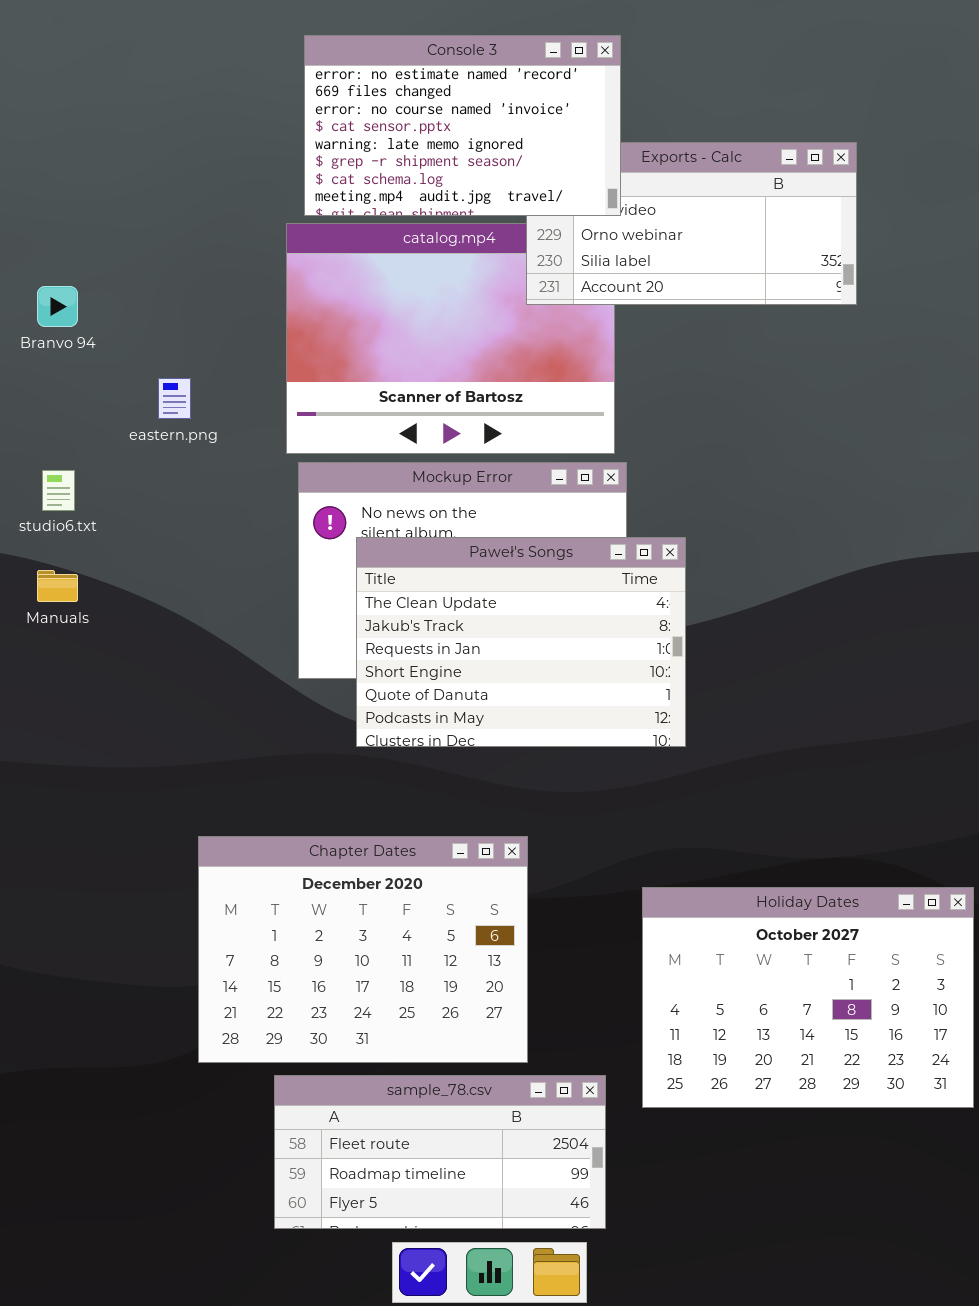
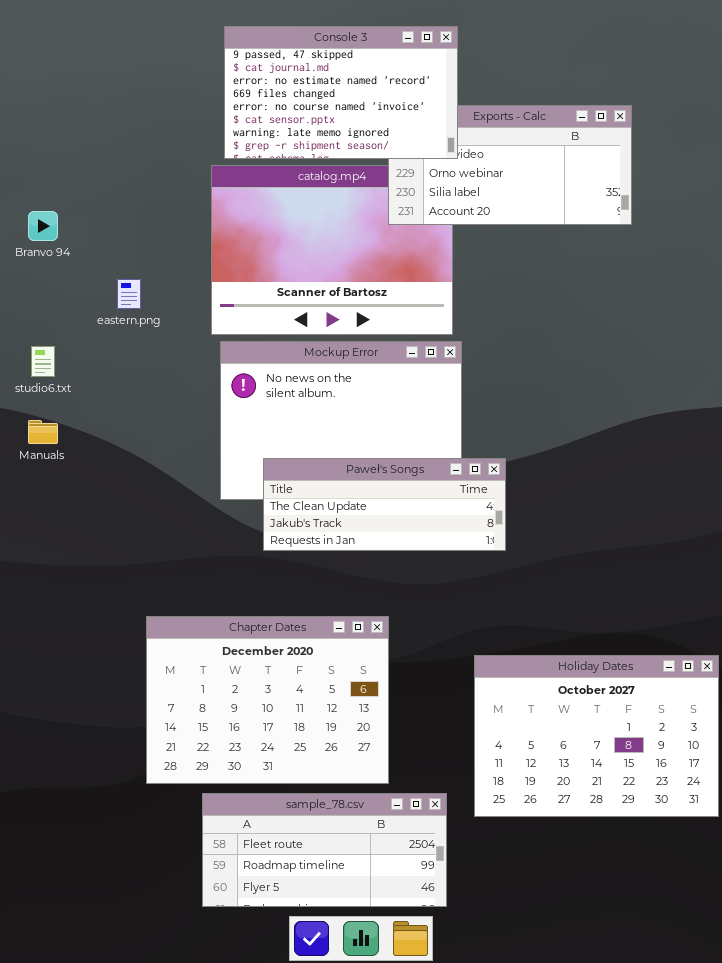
Console 3: [304,35,621,216] -> [224,26,458,159], scrolled up 2 rows
Paweł's Songs: [356,537,686,747] -> [263,458,506,551], resized

